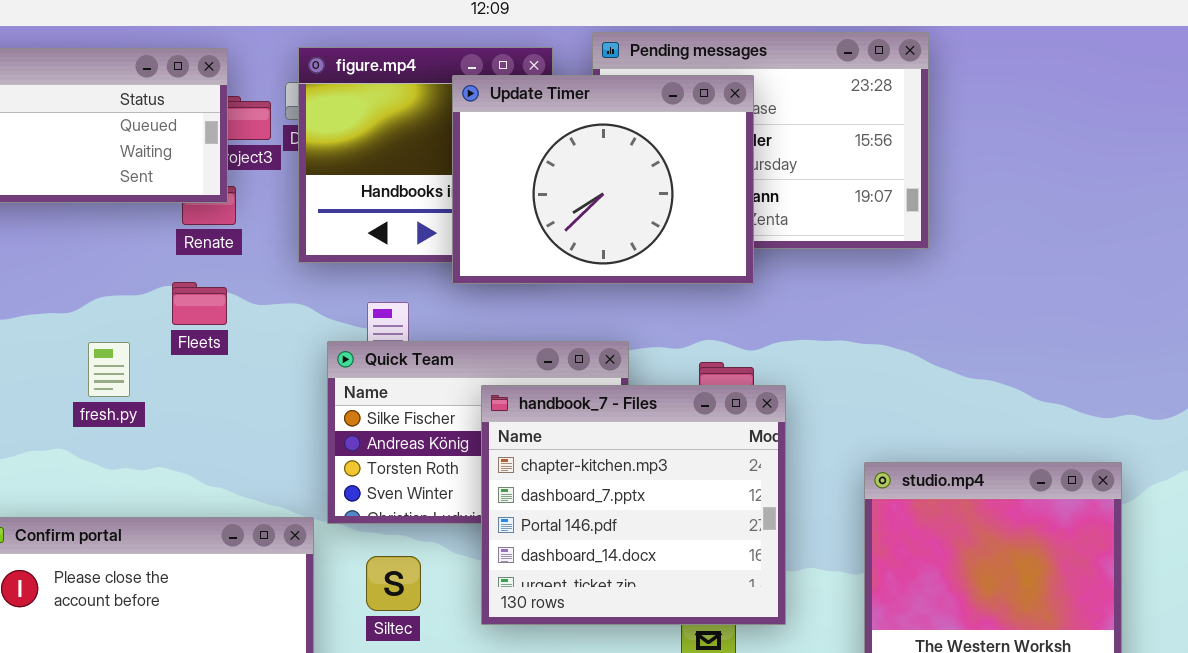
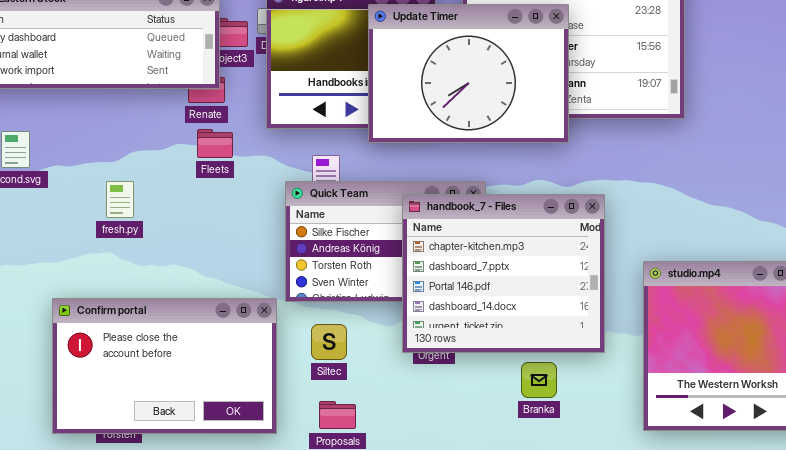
Fleets: [172,282,227,325] -> [197,129,233,158], moved
fresh.py: [88,342,130,397] -> [106,181,134,218], moved
handbook_7 - Files: [481,385,786,625] -> [402,194,605,353], moved

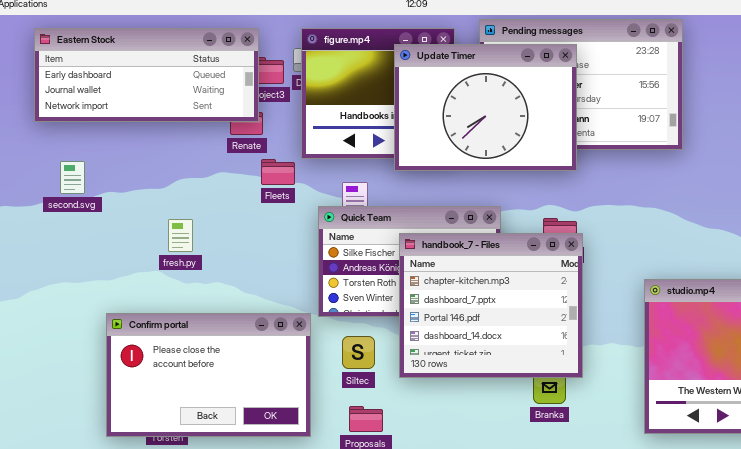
Fleets: [197,129,233,158] -> [261,159,295,185], moved
fresh.py: [106,181,134,218] -> [168,219,193,252], moved
handbook_7 - Files: [402,194,605,353] -> [399,233,583,378], moved

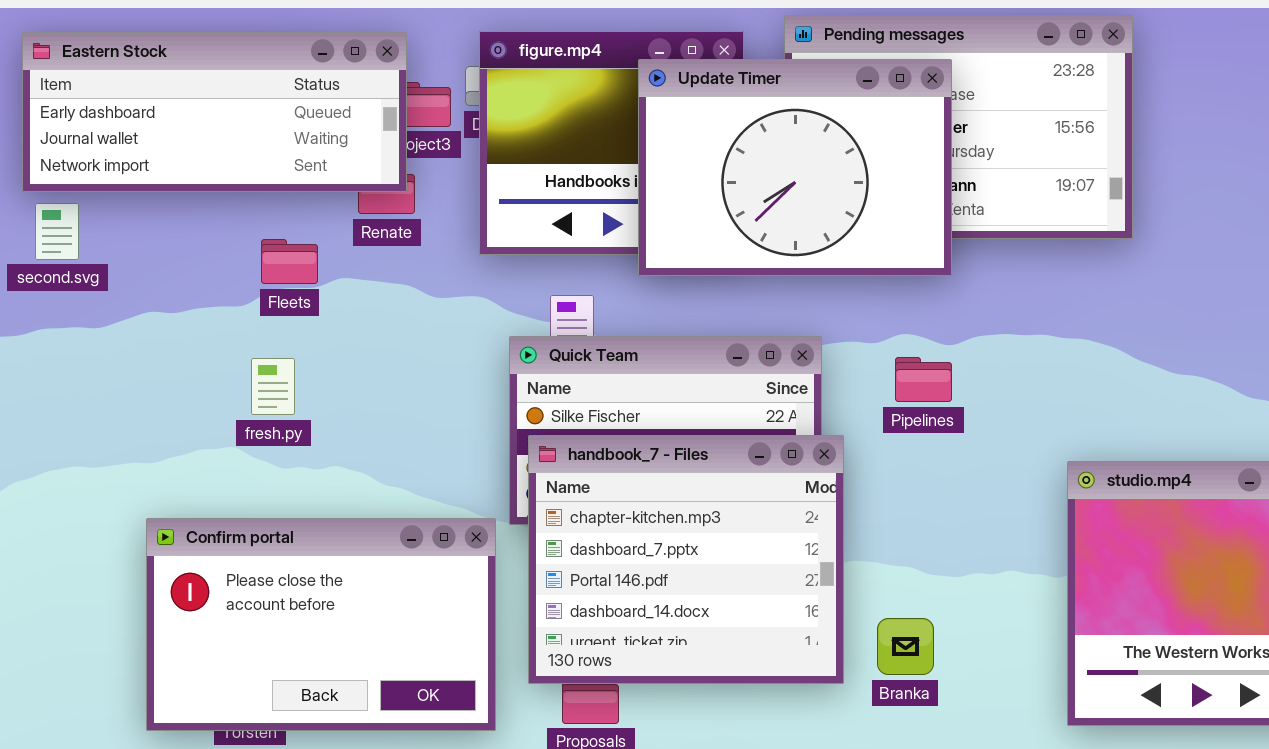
Fleets: [261,159,295,185] -> [261,239,318,284], moved
second.svg: [60,161,85,194] -> [35,203,79,260], moved
handbook_7 - Files: [399,233,583,378] -> [528,435,844,684], moved

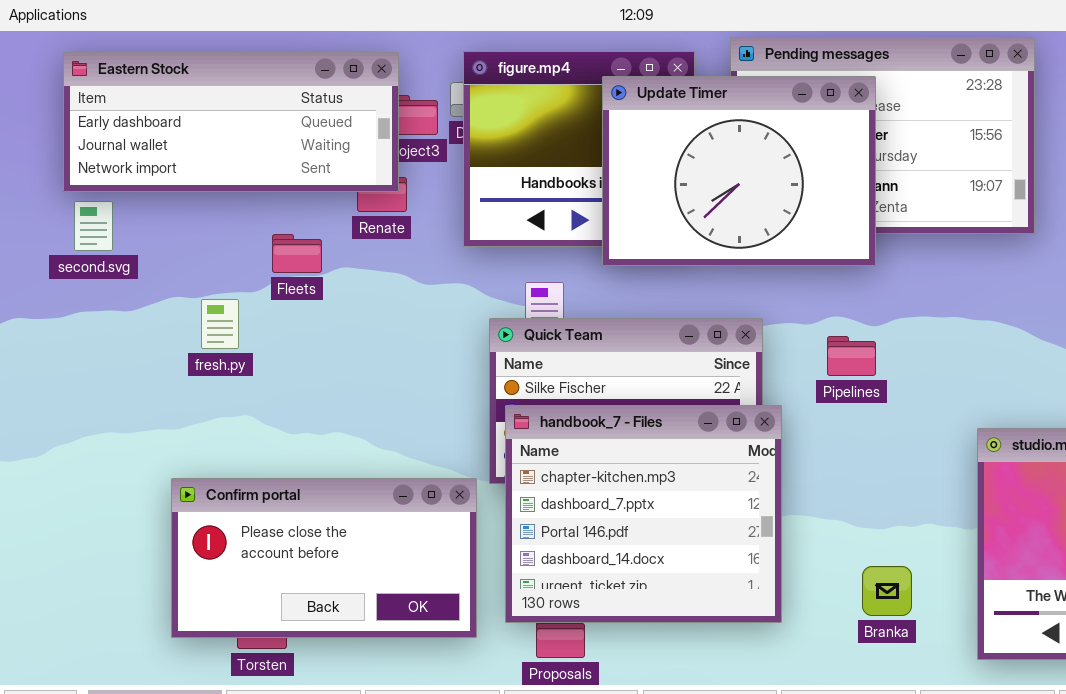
fresh.py: [251,358,295,415] -> [201,299,239,349], moved
Confirm portal: [146,518,496,731] -> [171,478,477,638], resized
Branka: [877,618,934,675] -> [862,566,912,616], moved

